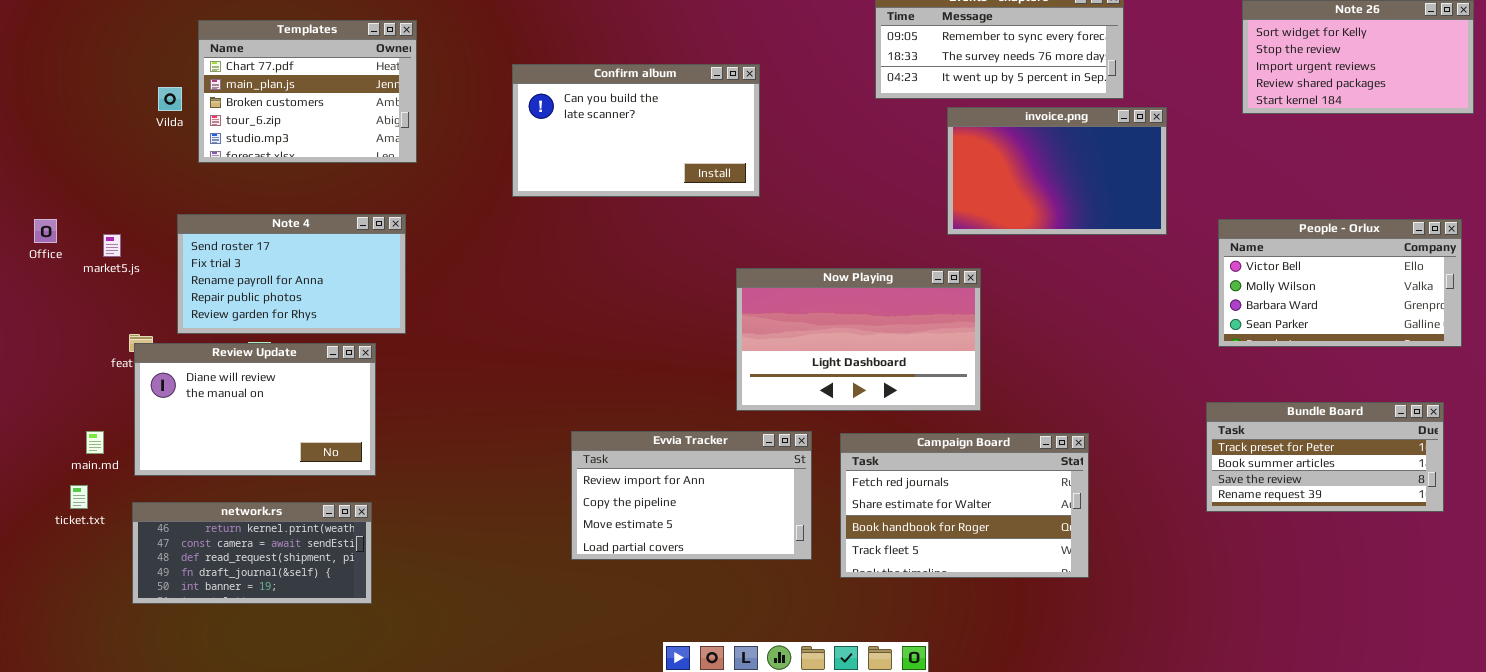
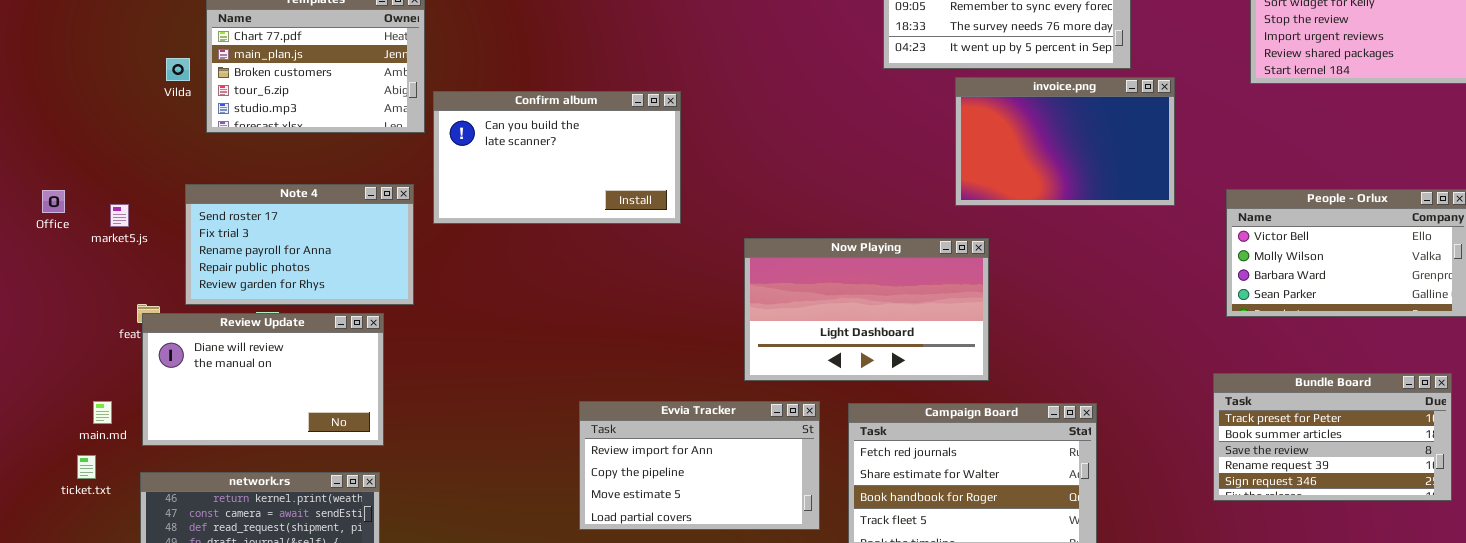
Confirm album: [512,64,760,197] -> [433,91,681,224], moved
Bundle Board: [1206,402,1444,512] -> [1213,373,1452,501], resized

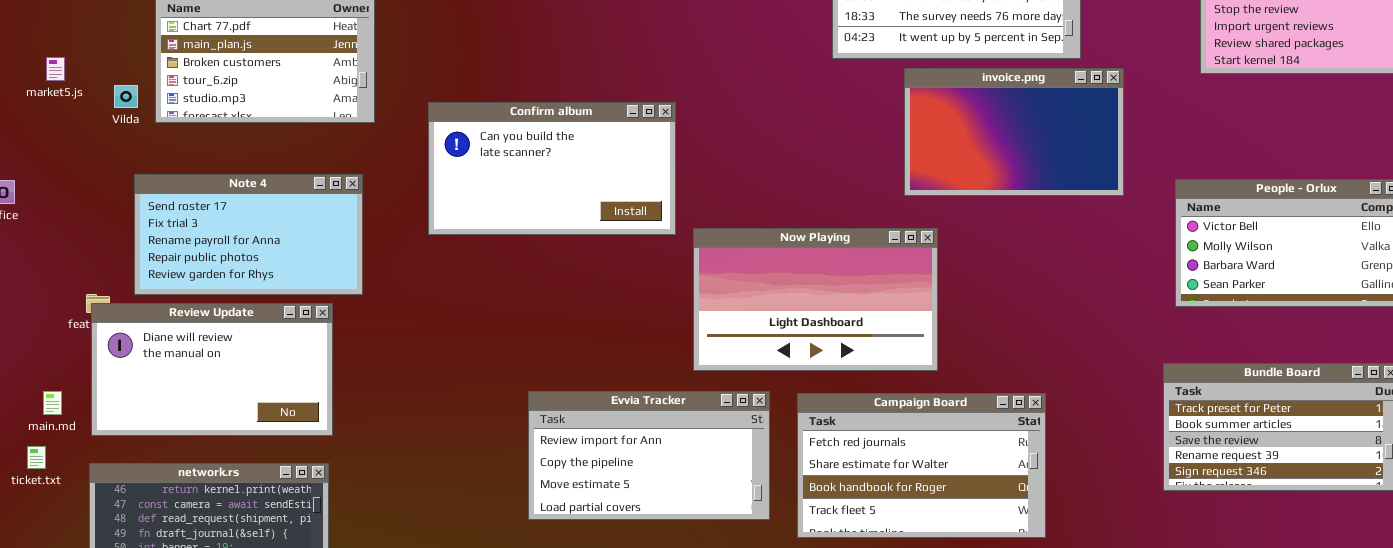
Vilda: [166,58,190,81] -> [114,85,138,108], moved
Confirm album: [433,91,681,224] -> [428,102,676,235], moved
market5.js: [110,204,129,227] -> [46,57,65,81], moved

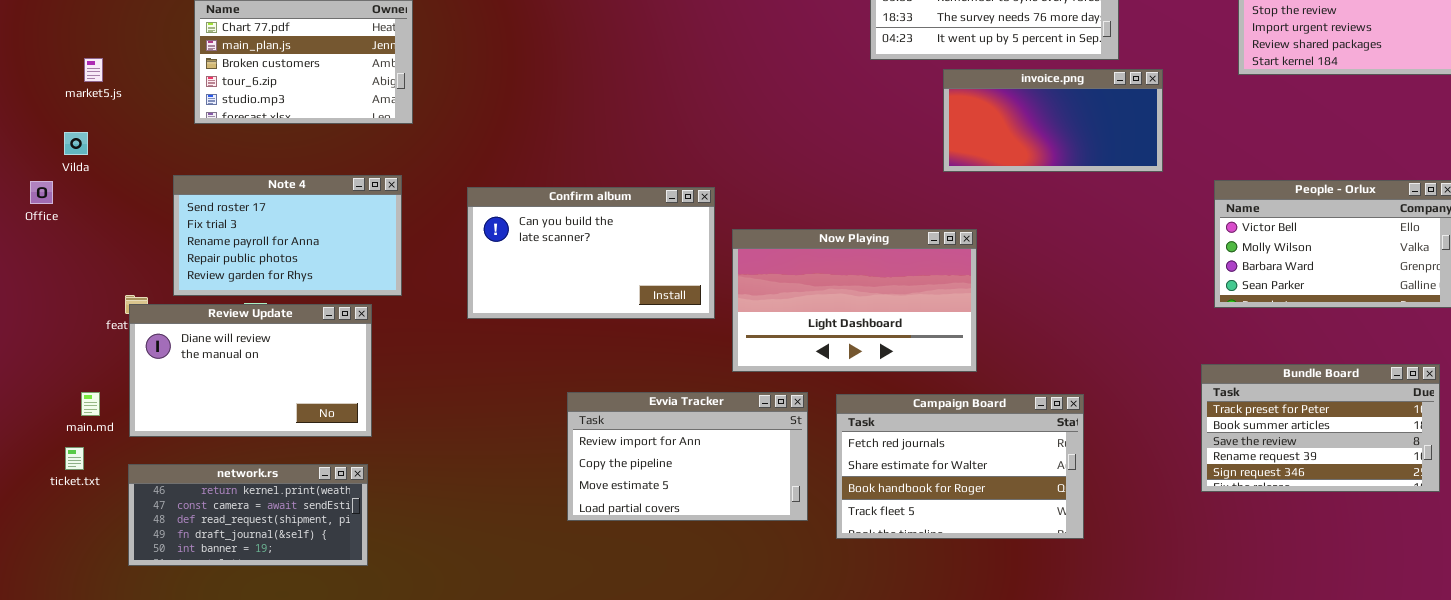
invoice.png: [904,68,1124,196] -> [943,69,1163,172], resized
Vilda: [114,85,138,108] -> [64,132,88,155], moved
Confirm album: [428,102,676,235] -> [467,187,715,319], moved

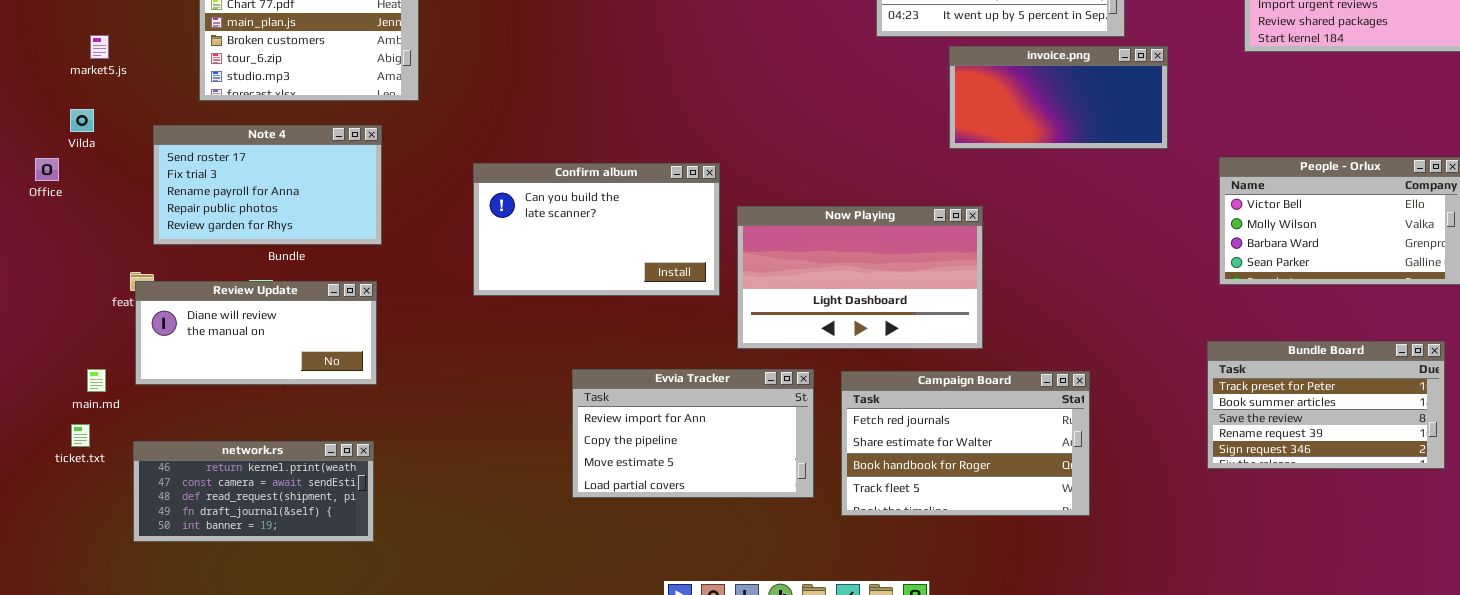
Note 4: [173,175,402,296] -> [153,125,382,245], moved
Review Update: [129,304,372,437] -> [135,281,377,385], resized

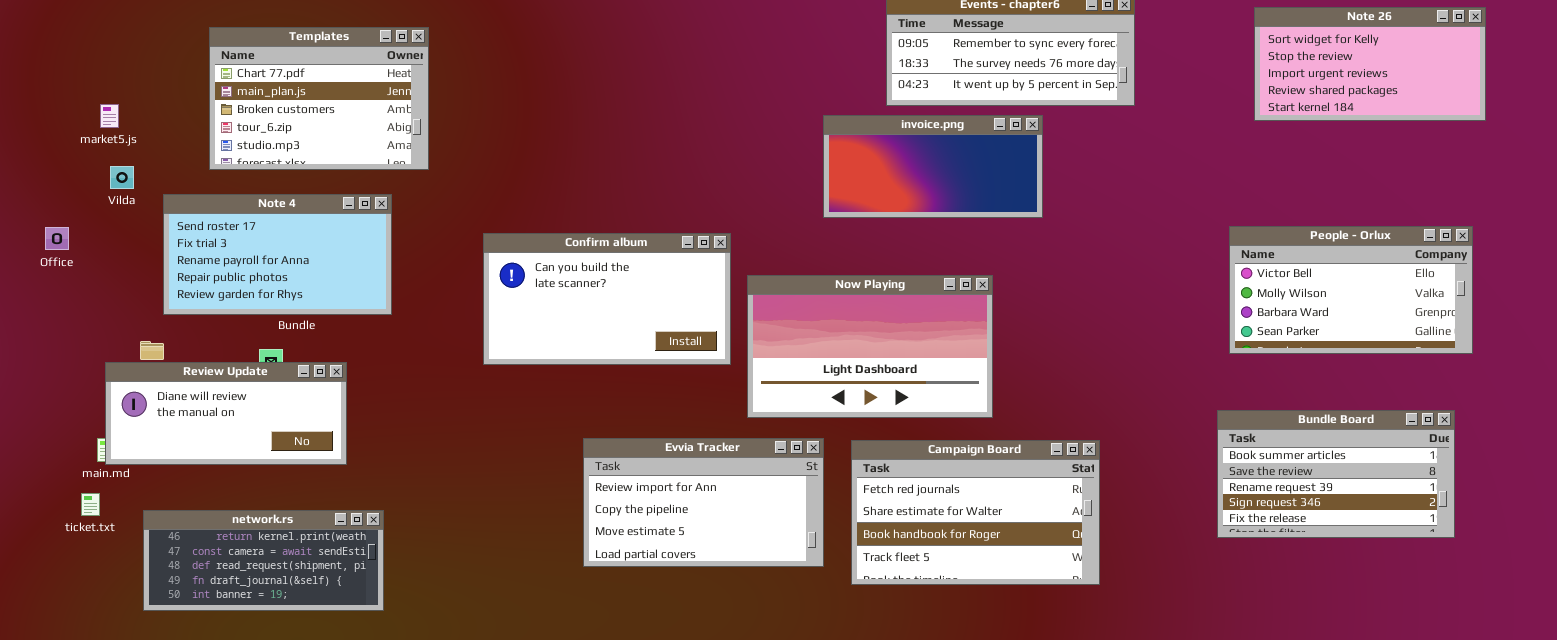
invoice.png: [949,46,1168,149] -> [823,115,1043,218], moved
Vilda: [70,109,94,132] -> [110,166,134,189], moved
Review Update: [135,281,377,385] -> [105,362,347,465], moved
Bundle Board: [1207,341,1445,469] -> [1217,410,1455,538], scrolled down 1 row

